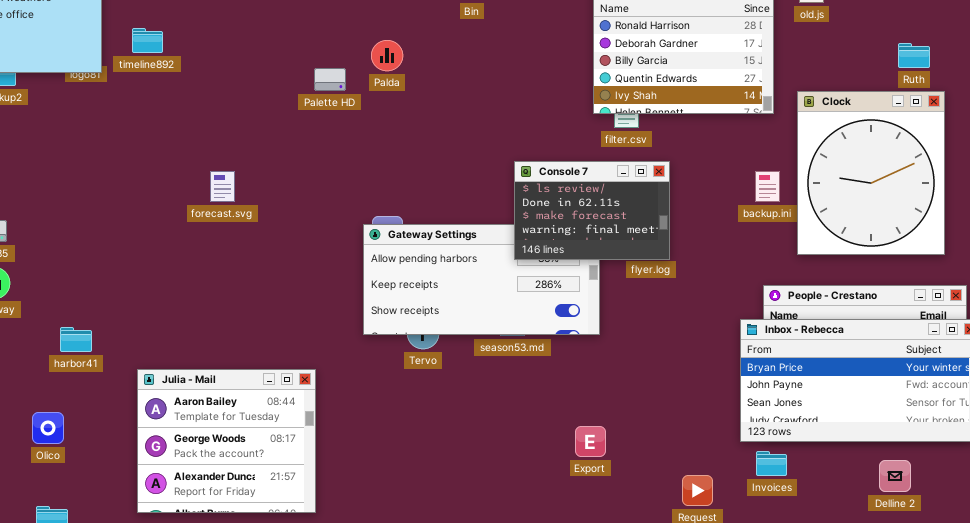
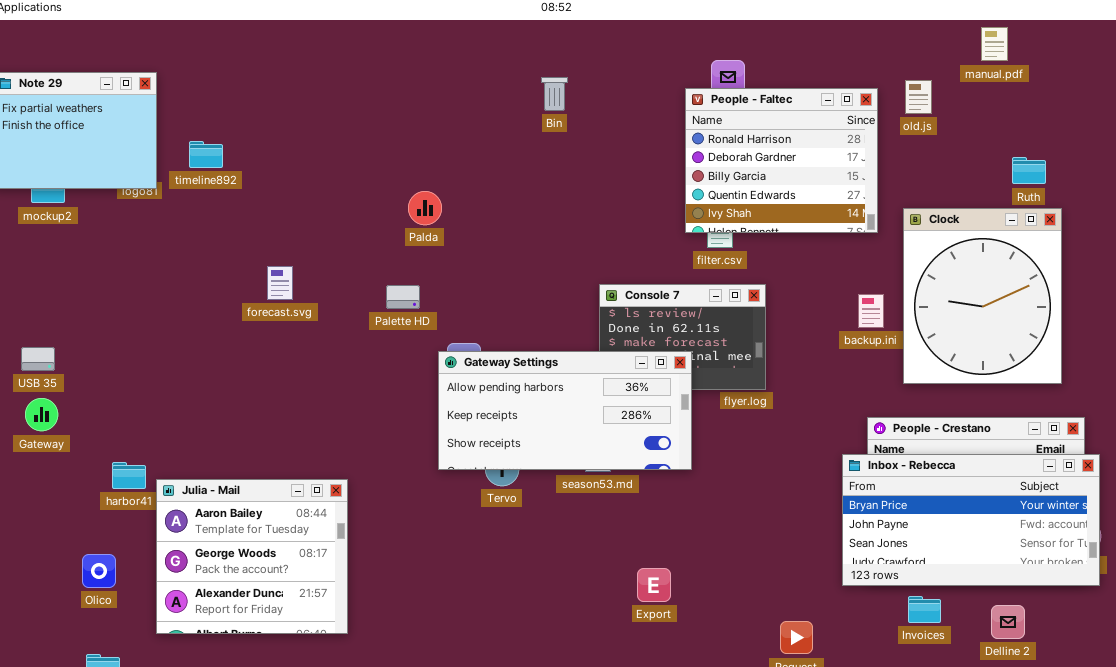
Palda: [371,40,403,71] -> [408,191,442,225], moved
Palette HD: [314,68,346,91] -> [386,285,420,309], moved
forecast.svg: [210,171,235,202] -> [267,266,293,300], moved
Gateway Settings: [363,224,600,335] -> [438,351,692,470], raised
Julia - Mail: [137,369,316,513] -> [156,479,348,634], moved
Export: [575,426,606,457] -> [637,568,671,602], moved
Invoices: [756,451,787,476] -> [908,596,941,623], moved

